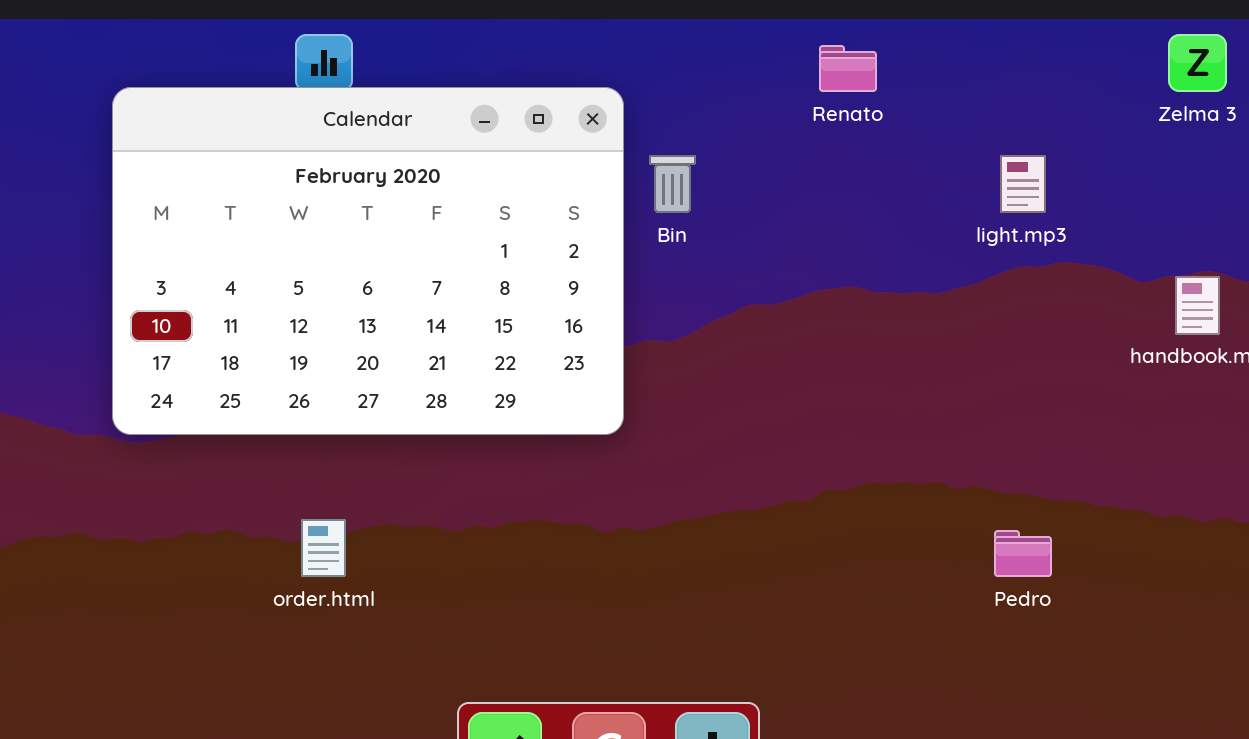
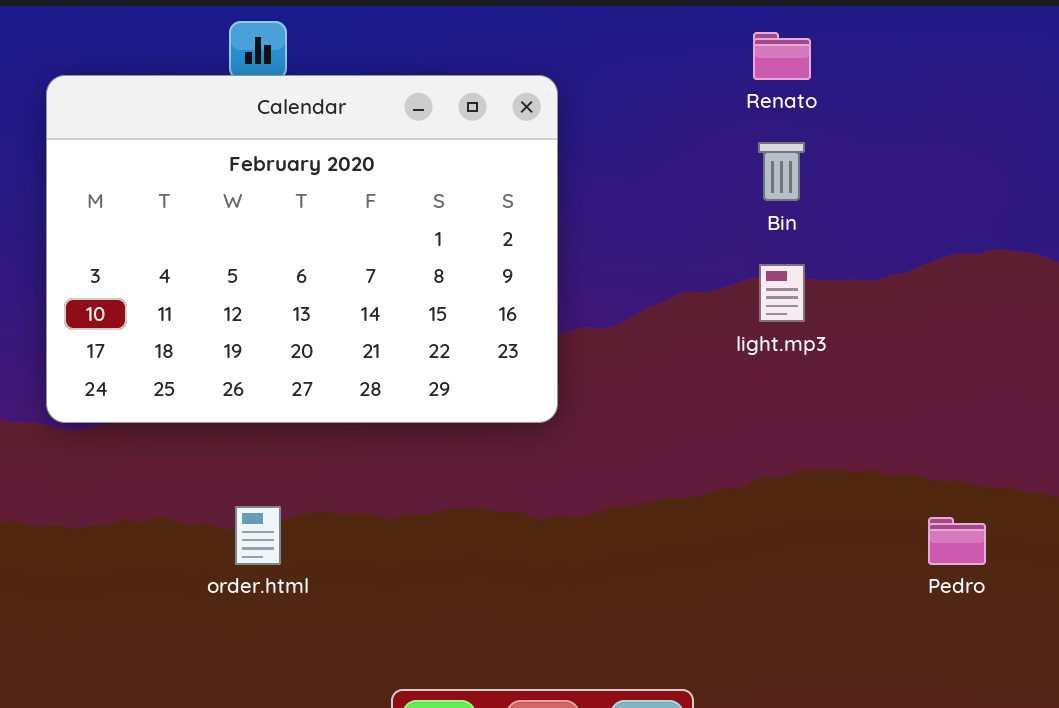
Bin: [649,155,696,213] -> [758,142,805,201], moved
light.mp3: [1000,155,1046,213] -> [759,264,805,322], moved

